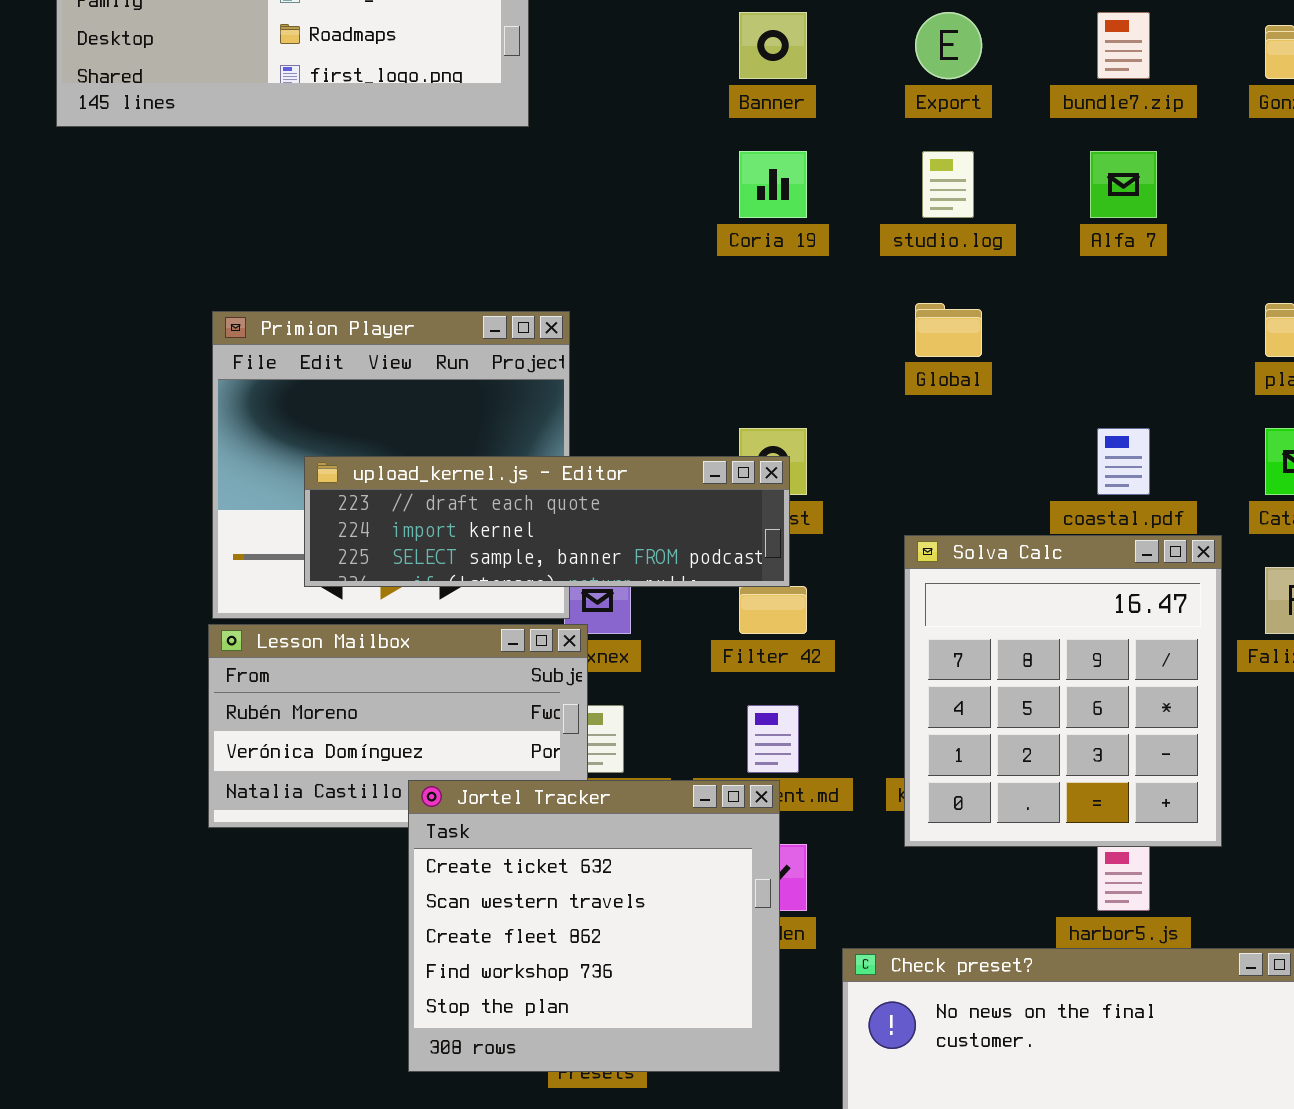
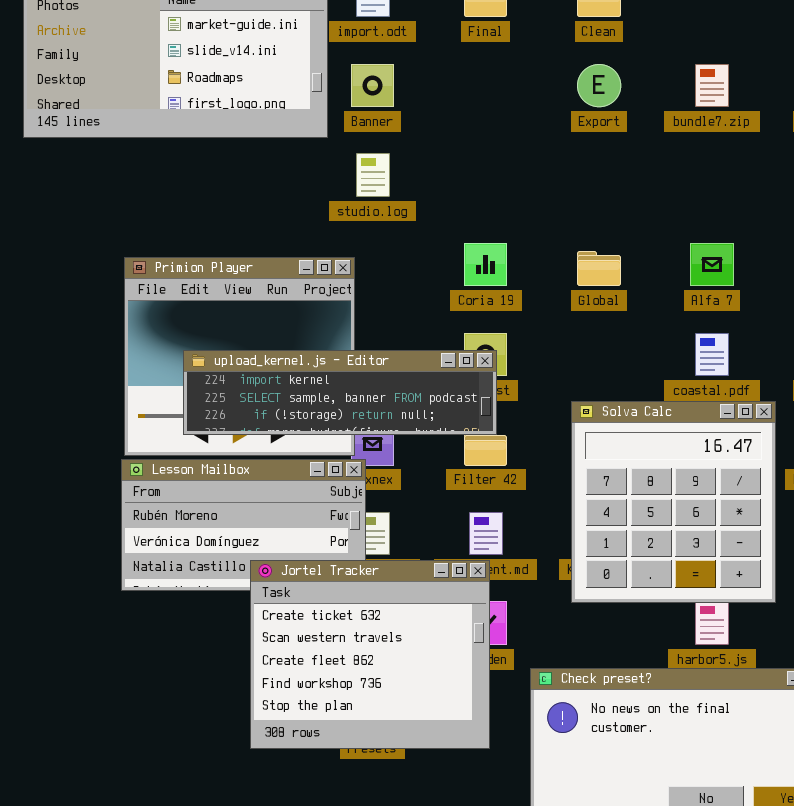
Banner: [739,12,807,79] -> [351,64,394,107], moved
Coria 19: [739,151,807,218] -> [464,243,507,286], moved
studio.log: [922,151,974,218] -> [356,153,390,197], moved
Alfa 7: [1090,151,1157,218] -> [690,243,734,286], moved
upload_kernel.js - Editor: [304,456,790,587] -> [183,350,497,435], scrolled down 1 row

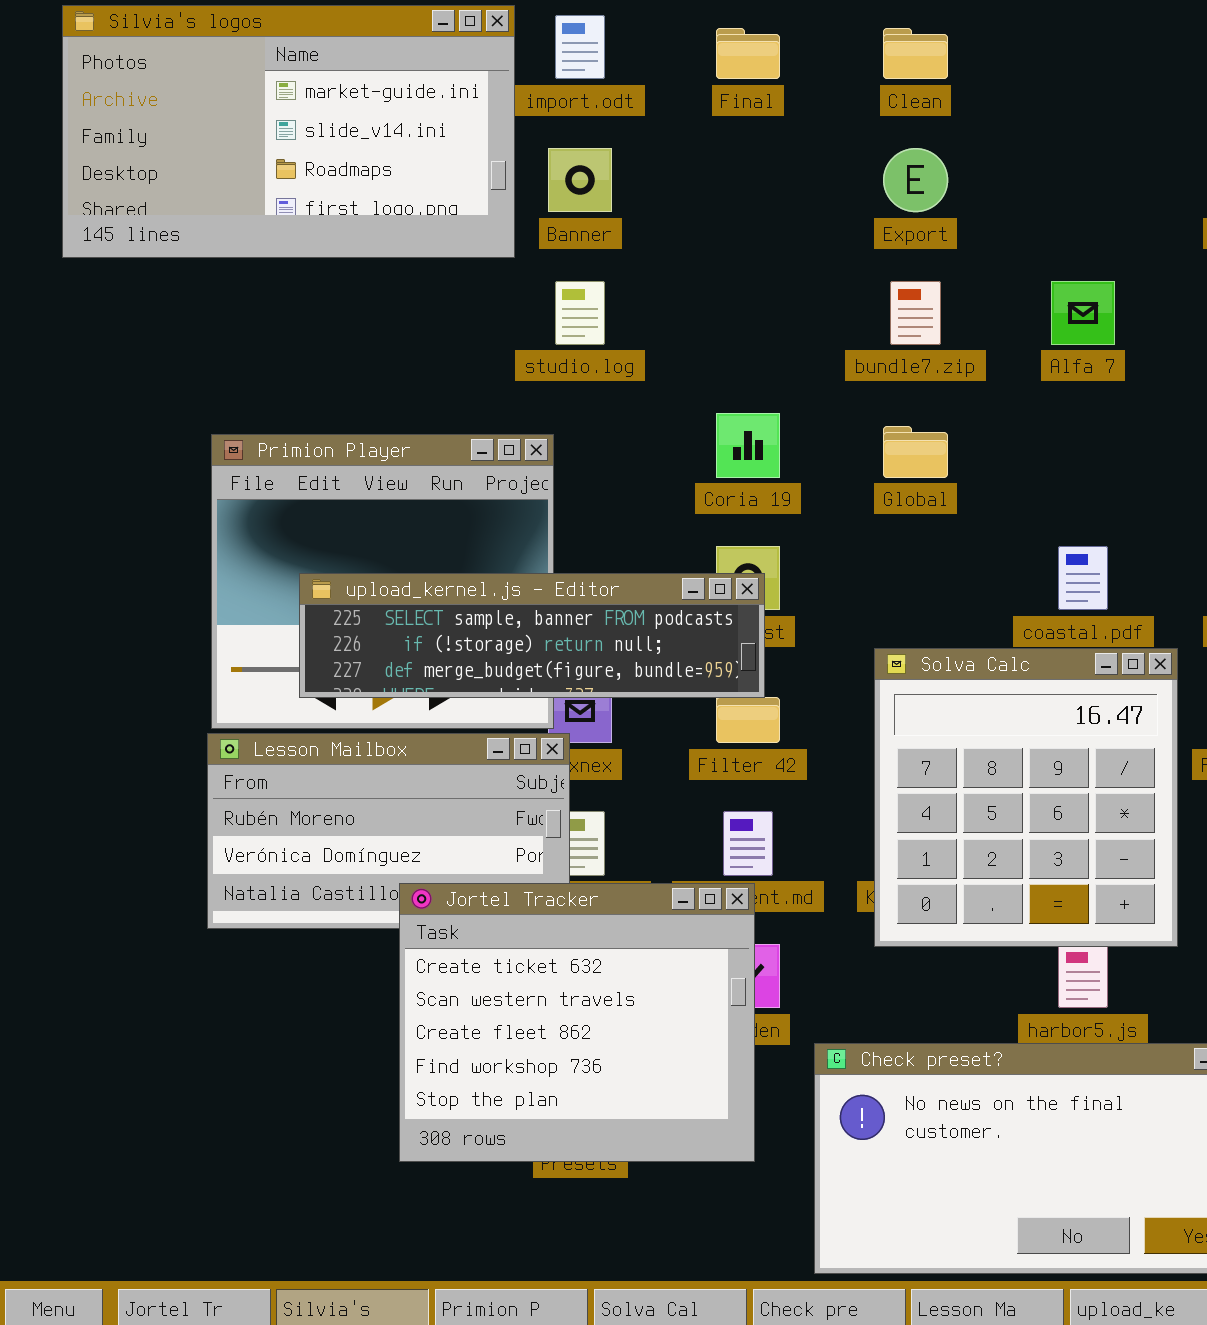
bundle7.zip: [695,64,729,107] -> [890,281,941,345], moved
Alfa 7: [690,243,734,286] -> [1051,281,1115,345], moved
upload_kernel.js - Editor: [183,350,497,435] -> [299,573,765,698], scrolled down 1 row

